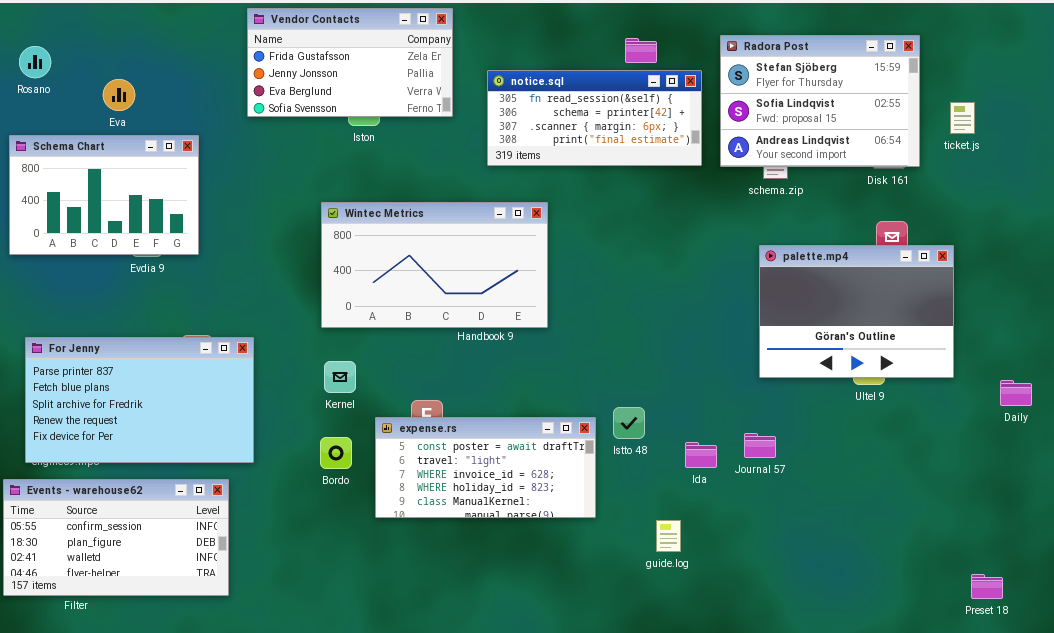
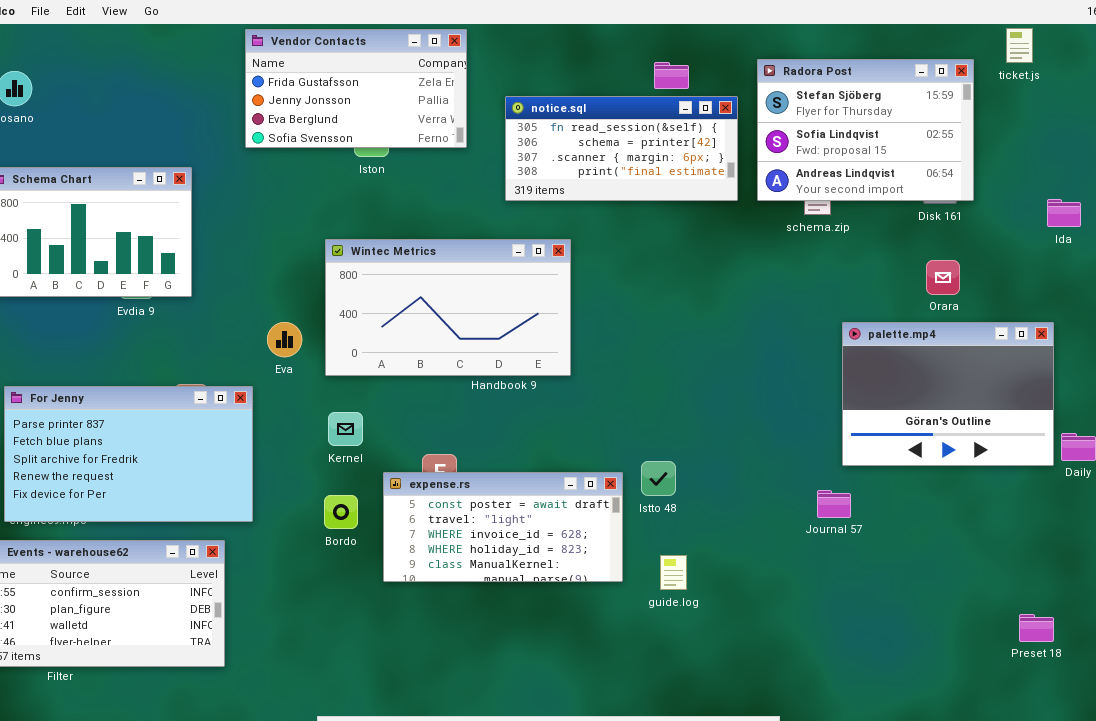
Eva: [103,79,135,111] -> [267,322,302,357], moved
ticket.js: [950,102,975,134] -> [1006,28,1033,63], moved
palette.mp4: [759,245,954,378] -> [842,322,1054,466], moved
Journal 57: [744,433,776,458] -> [817,490,851,518], moved
Ida: [685,442,717,468] -> [1047,199,1081,227], moved
guide.log: [656,520,681,552] -> [660,555,687,590], moved
Preset 18: [971,574,1003,599] -> [1019,614,1054,642], moved

